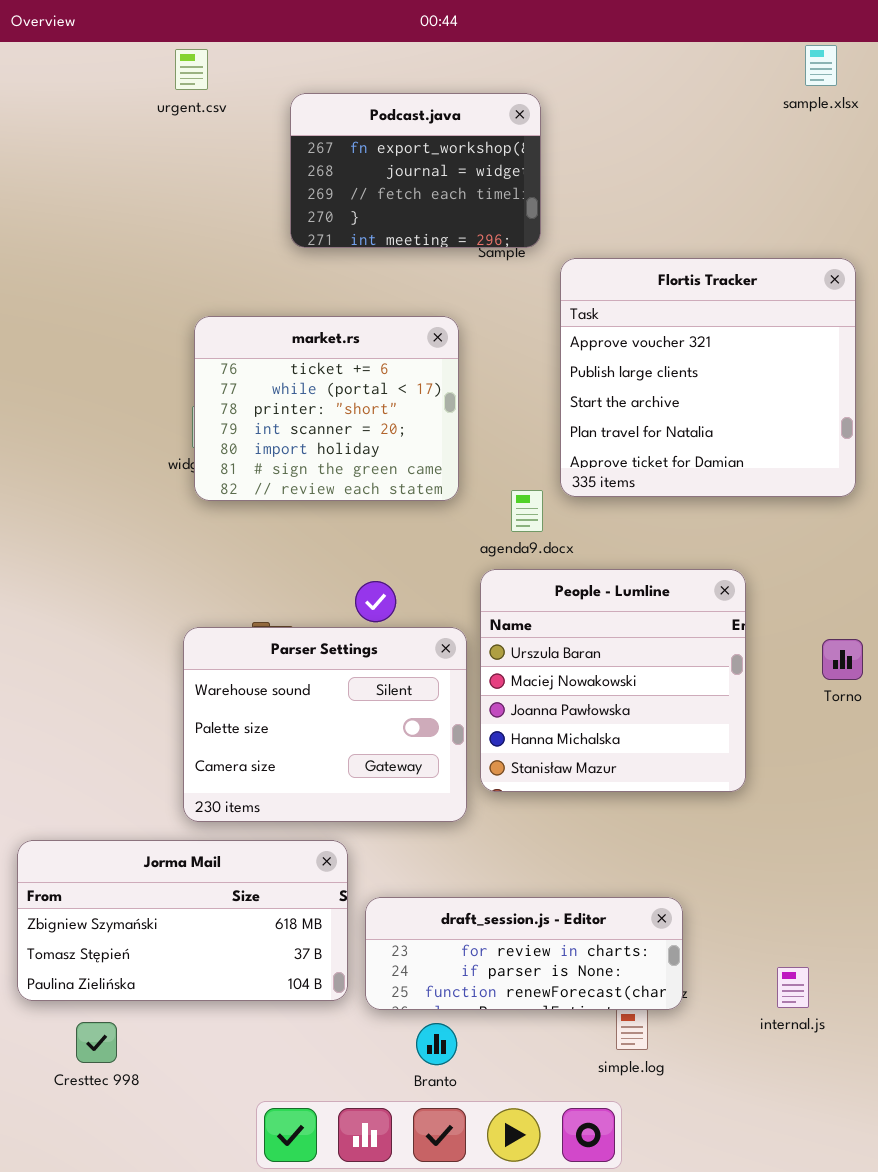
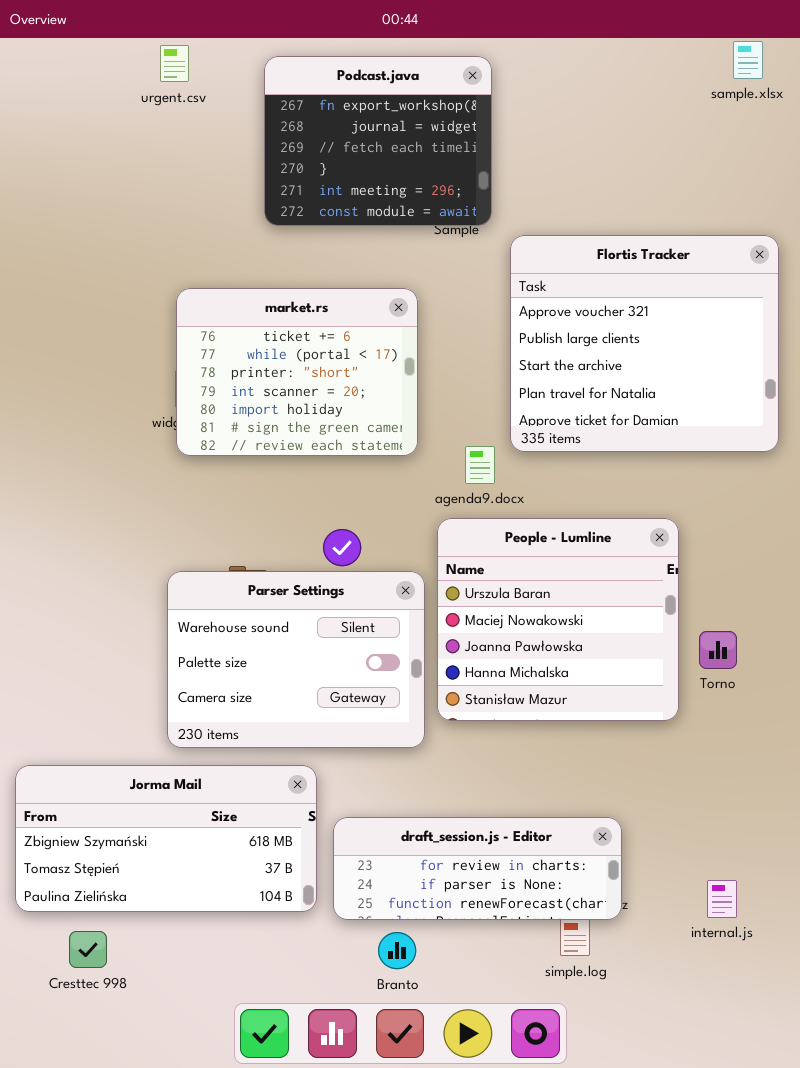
Podcast.java: [290,93,541,248] -> [264,56,492,226], resized
Torno: [822,639,863,680] -> [699,631,737,669], moved

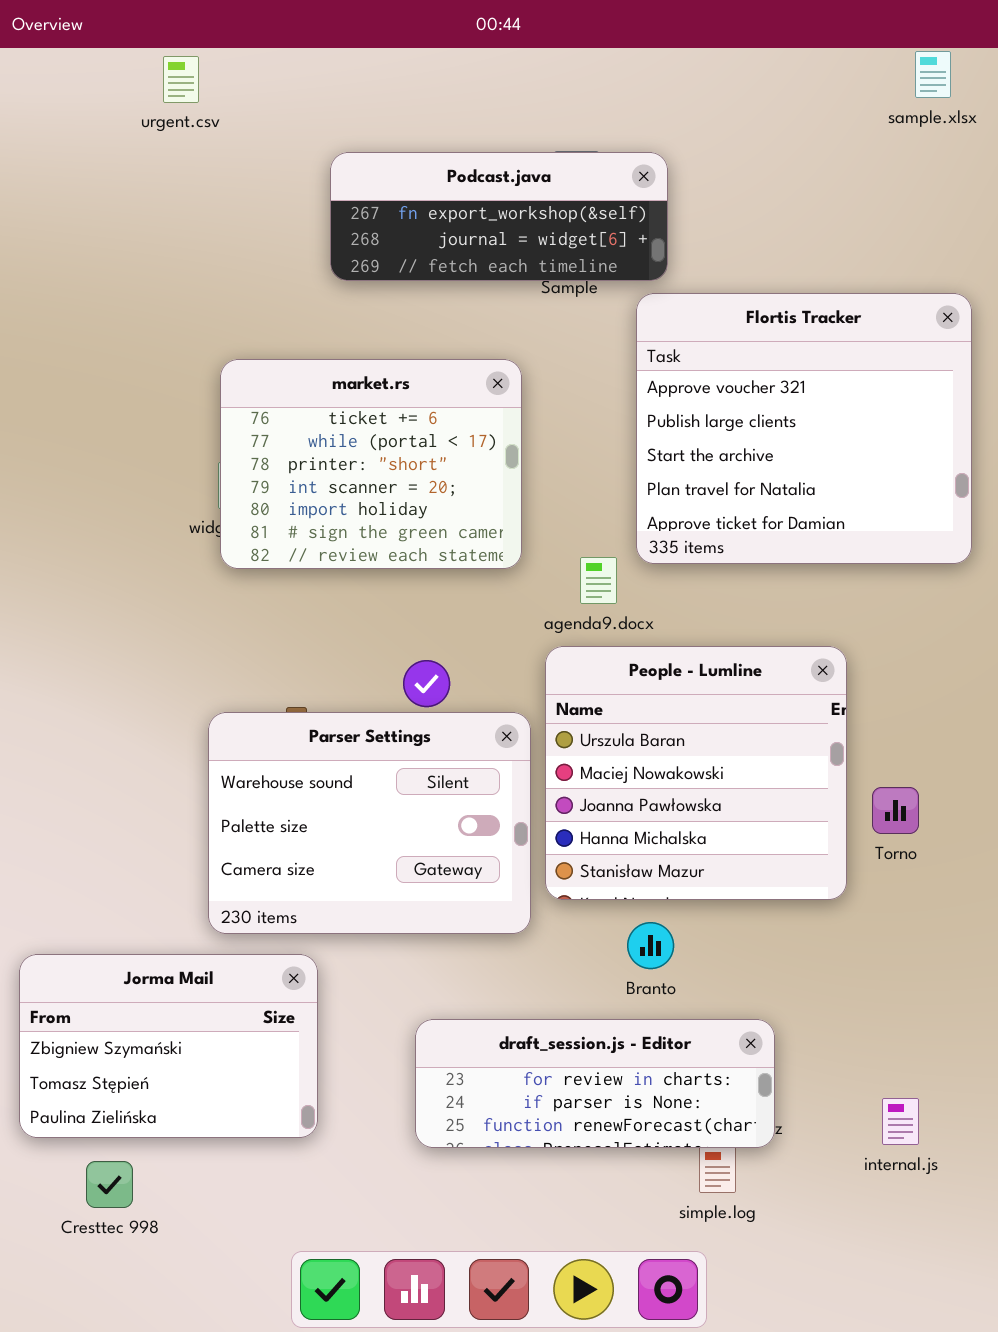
urgent.csv: [160,45,189,82] -> [163,56,199,103], moved
Podcast.java: [264,56,492,226] -> [330,152,668,281], resized
Jorma Mail: [15,765,317,912] -> [19,954,318,1138], resized
Branto: [378,932,416,969] -> [627,922,674,969], moved

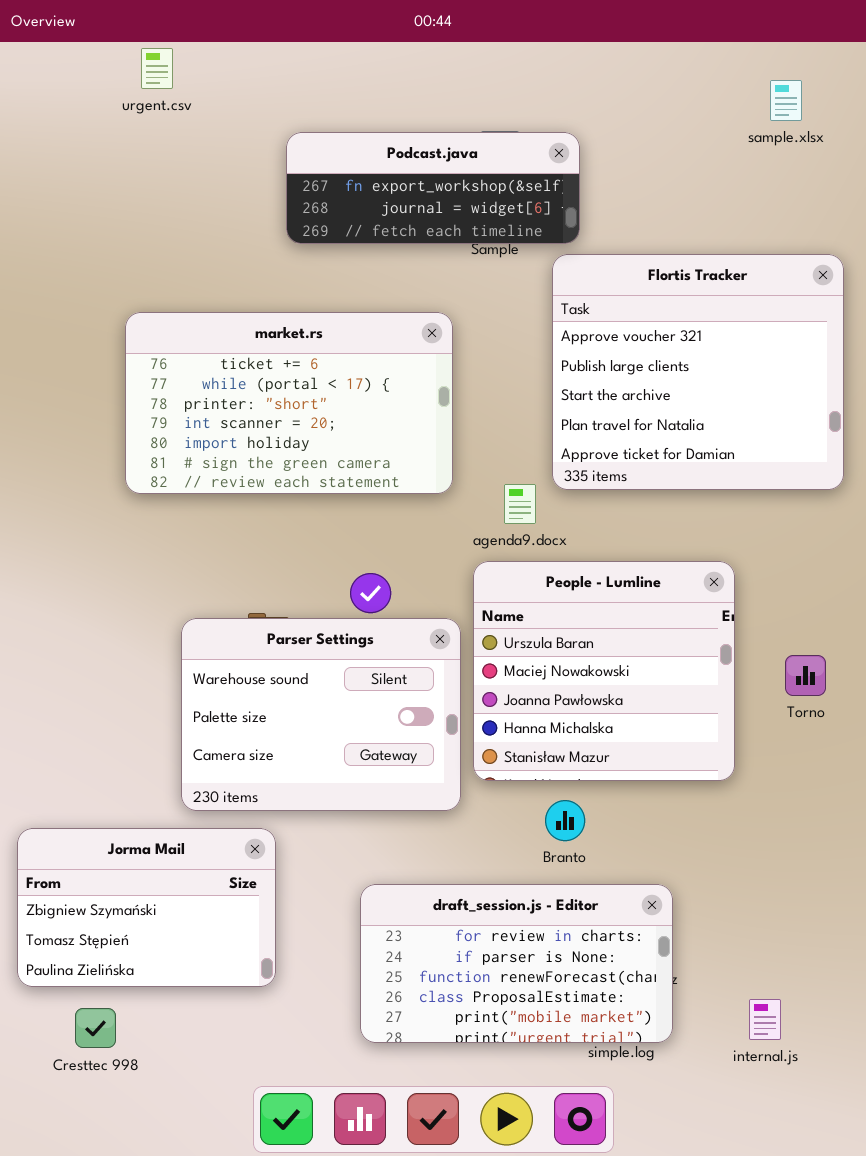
sample.xlsx: [915,51,951,98] -> [770,80,802,121], moved
market.rs: [220,359,522,569] -> [125,312,453,494], resized
Torno: [872,787,919,834] -> [785,655,826,696], moved
draft_session.js - Editor: [415,1019,775,1148] -> [360,884,673,1043], resized
internal.js: [882,1098,919,1145] -> [749,999,781,1040], moved

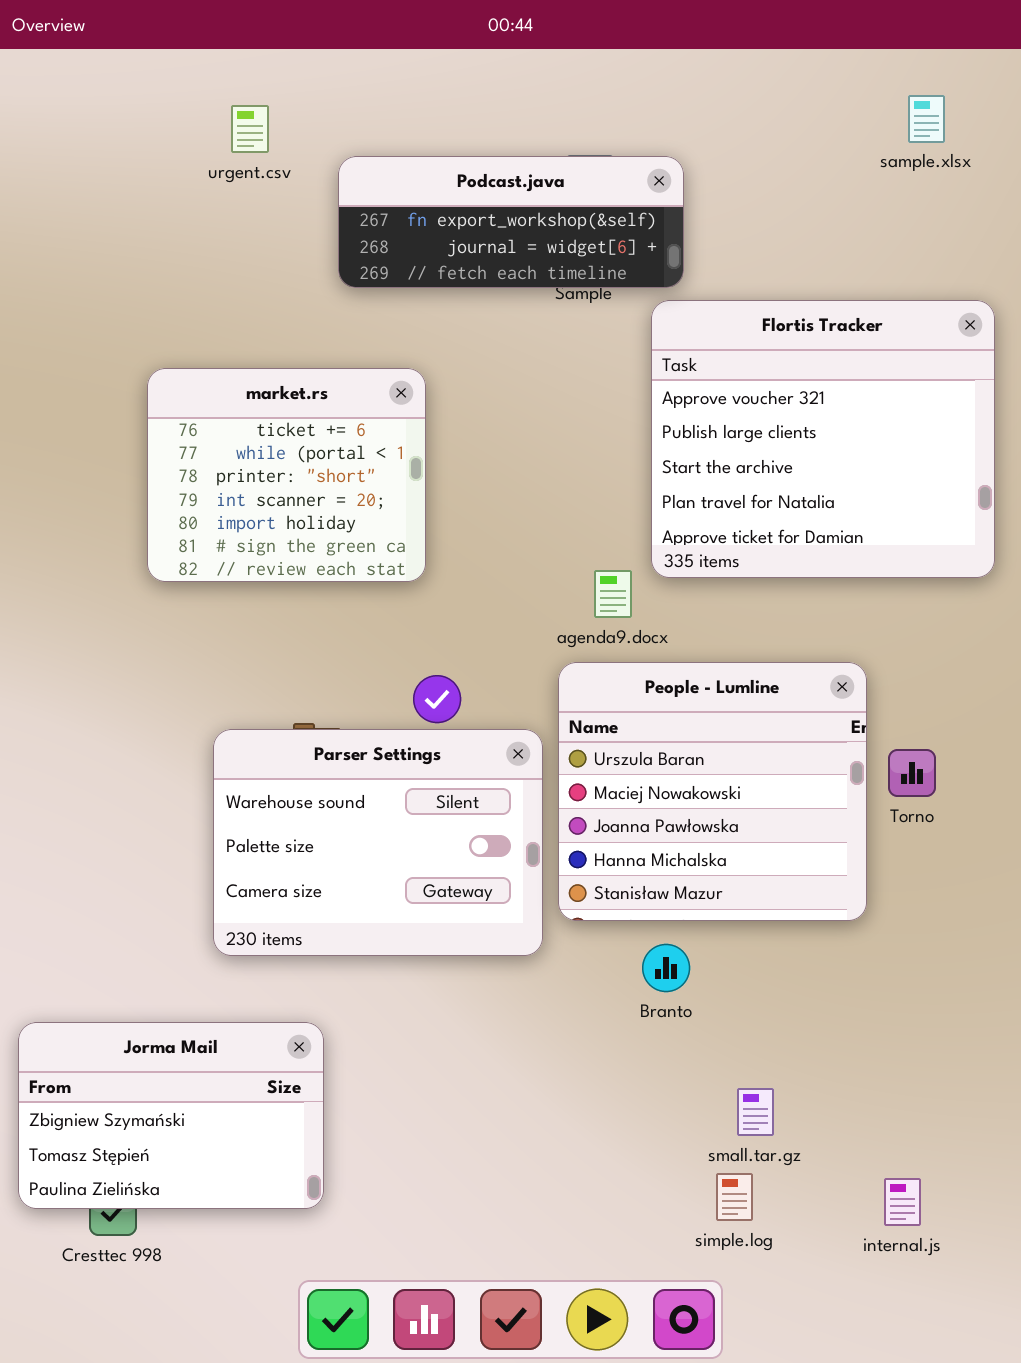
urgent.csv: [141,48,173,89] -> [231,105,269,153], moved
market.rs: [125,312,453,494] -> [147,368,426,582], resized
Torno: [785,655,826,696] -> [888,749,936,797], moved
Jorma Mail: [17,828,276,987] -> [18,1022,324,1209], moved
draft_session.js - Editor: [360,884,673,1043] -> none, closed

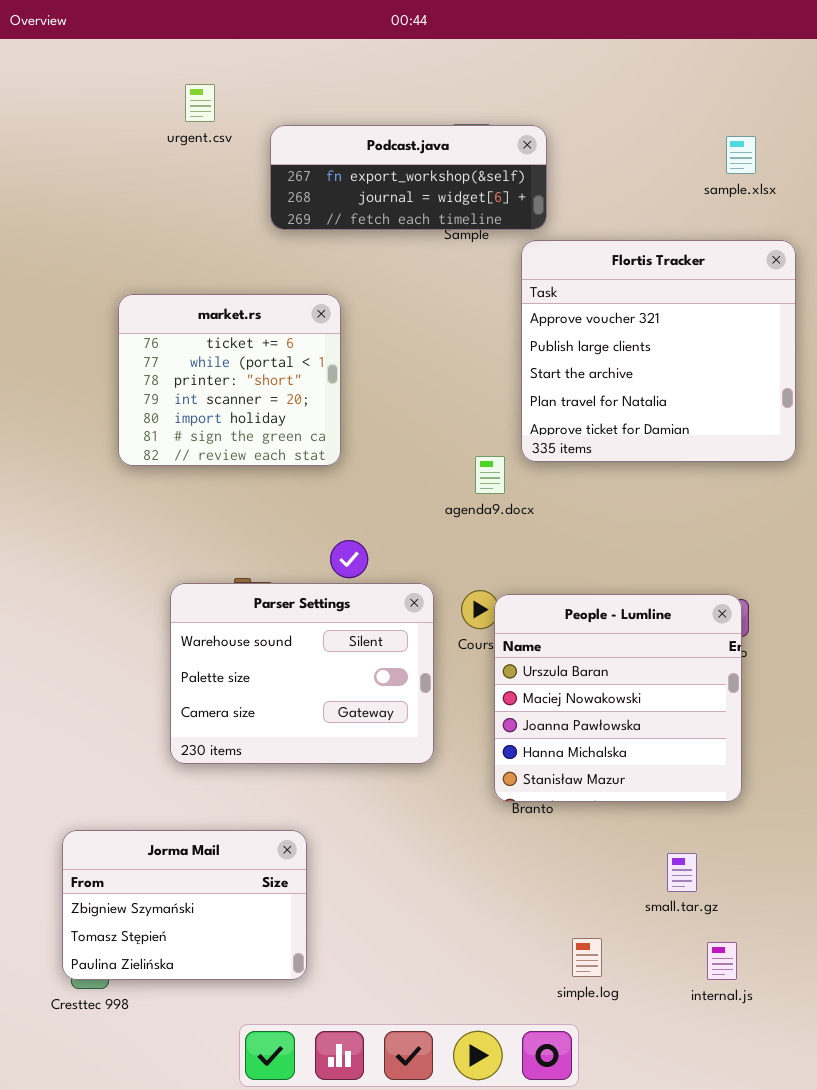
sample.xlsx: [908,95,945,143] -> [726,136,756,174], moved
People - Lumline: [558,662,867,921] -> [494,594,742,802], moved
Jorma Mail: [18,1022,324,1209] -> [62,830,307,980], moved
small.tar.gz: [737,1088,774,1136] -> [667,853,697,892], moved

